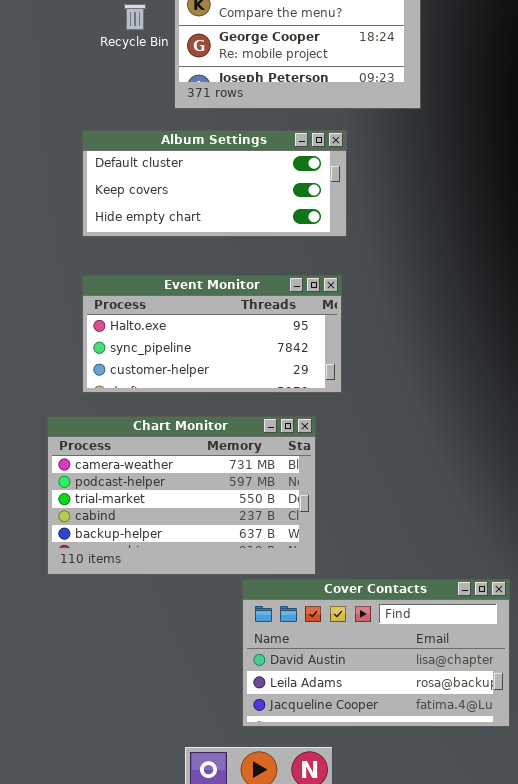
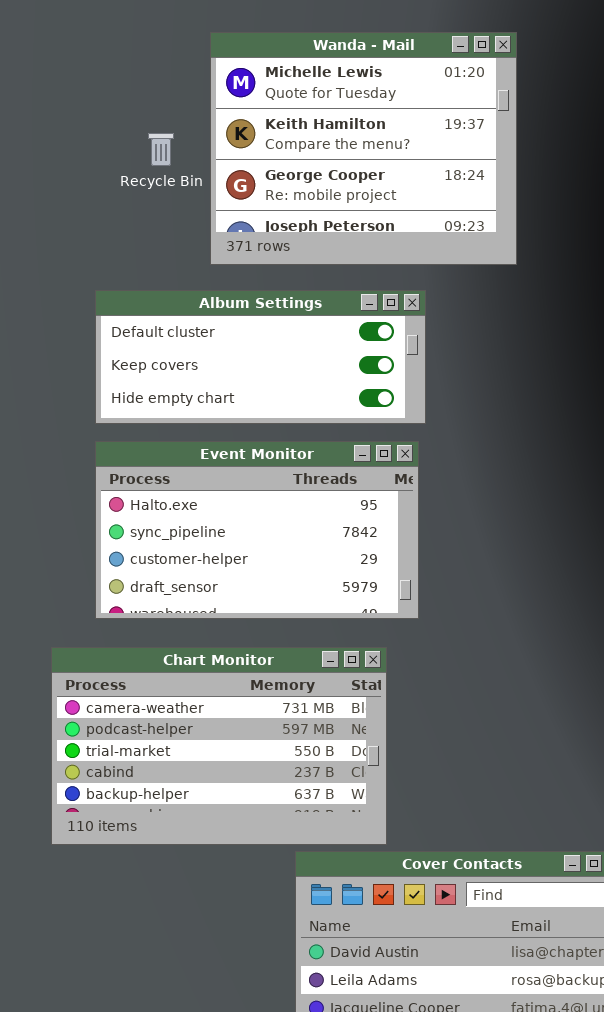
Event Monitor: [82,275,342,393] -> [95,441,419,619], resized

